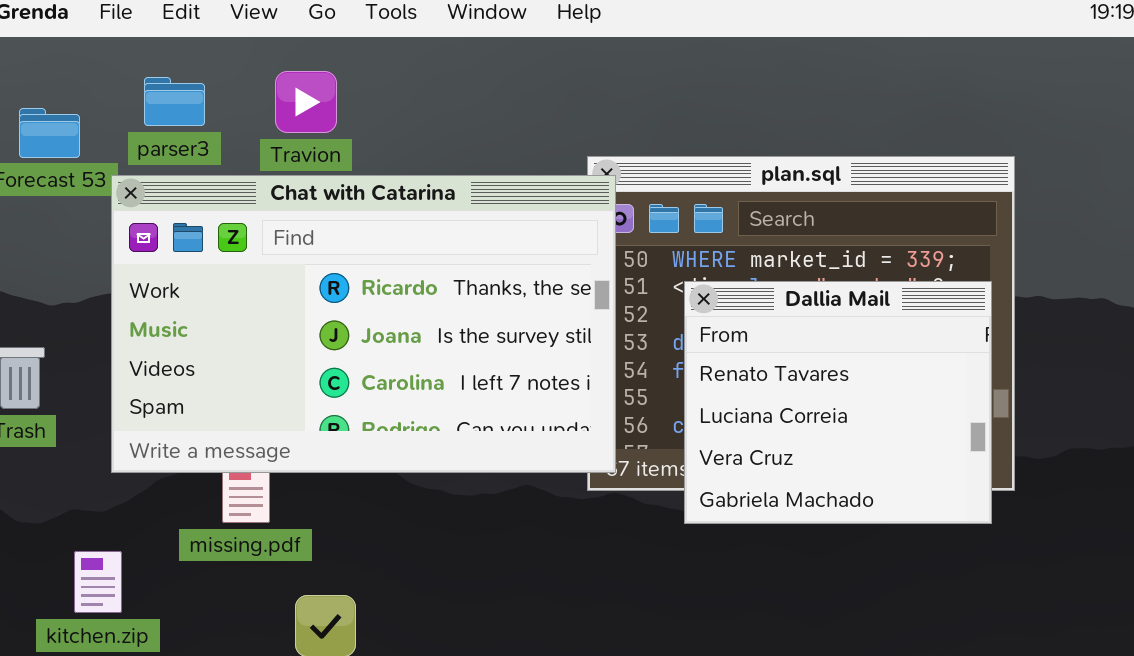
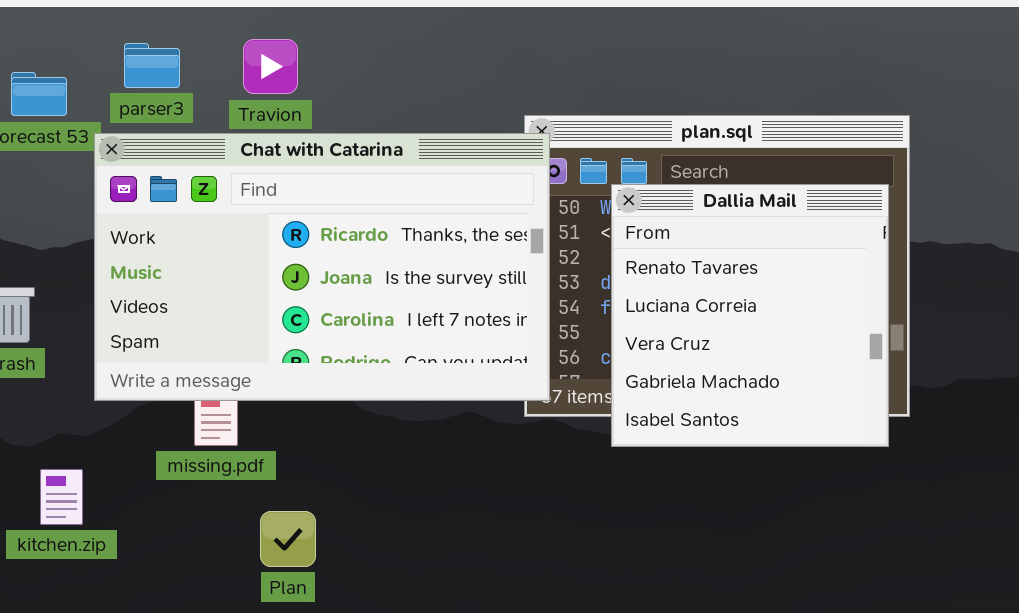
Dallia Mail: [684,281,992,524] -> [611,184,889,447], resized
kitchen.zip: [74,551,122,613] -> [40,469,83,525], moved

